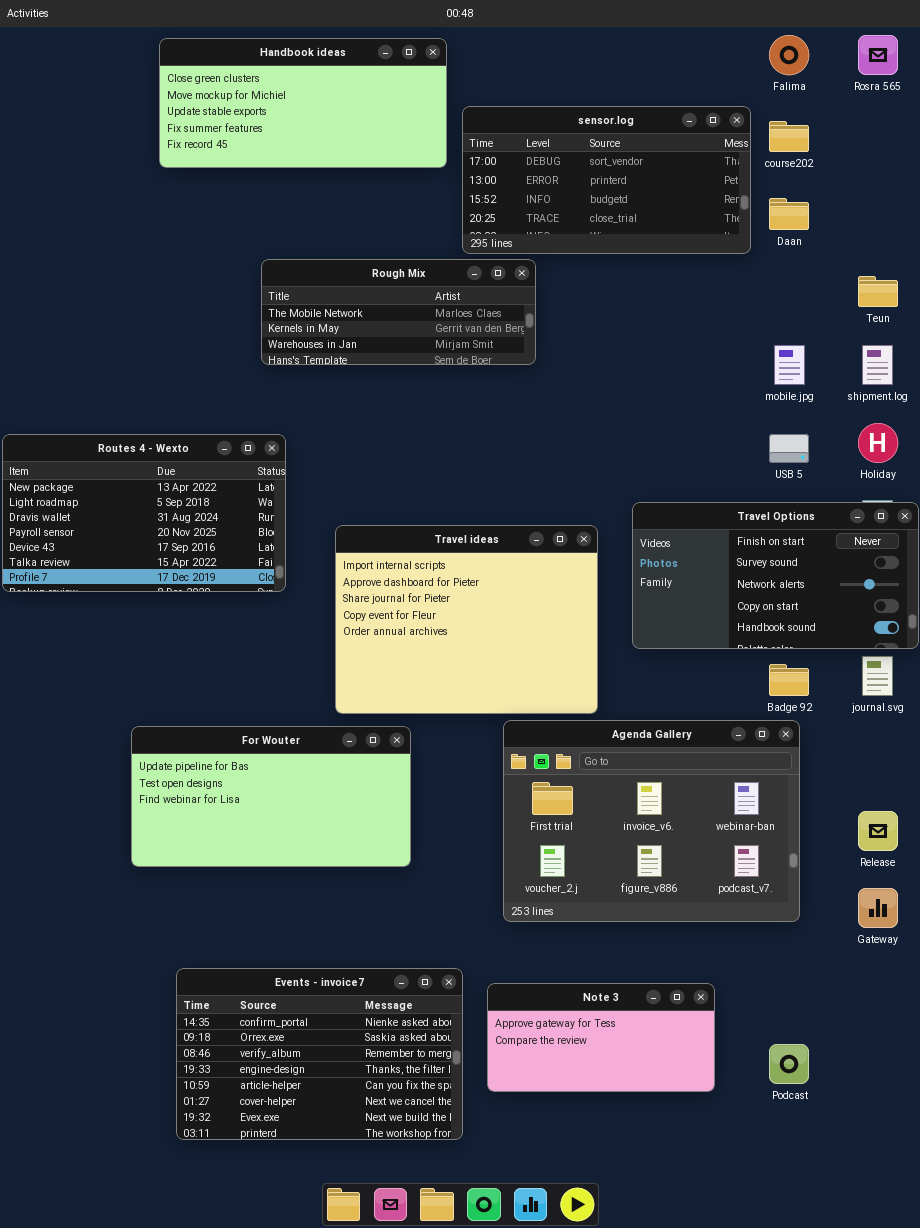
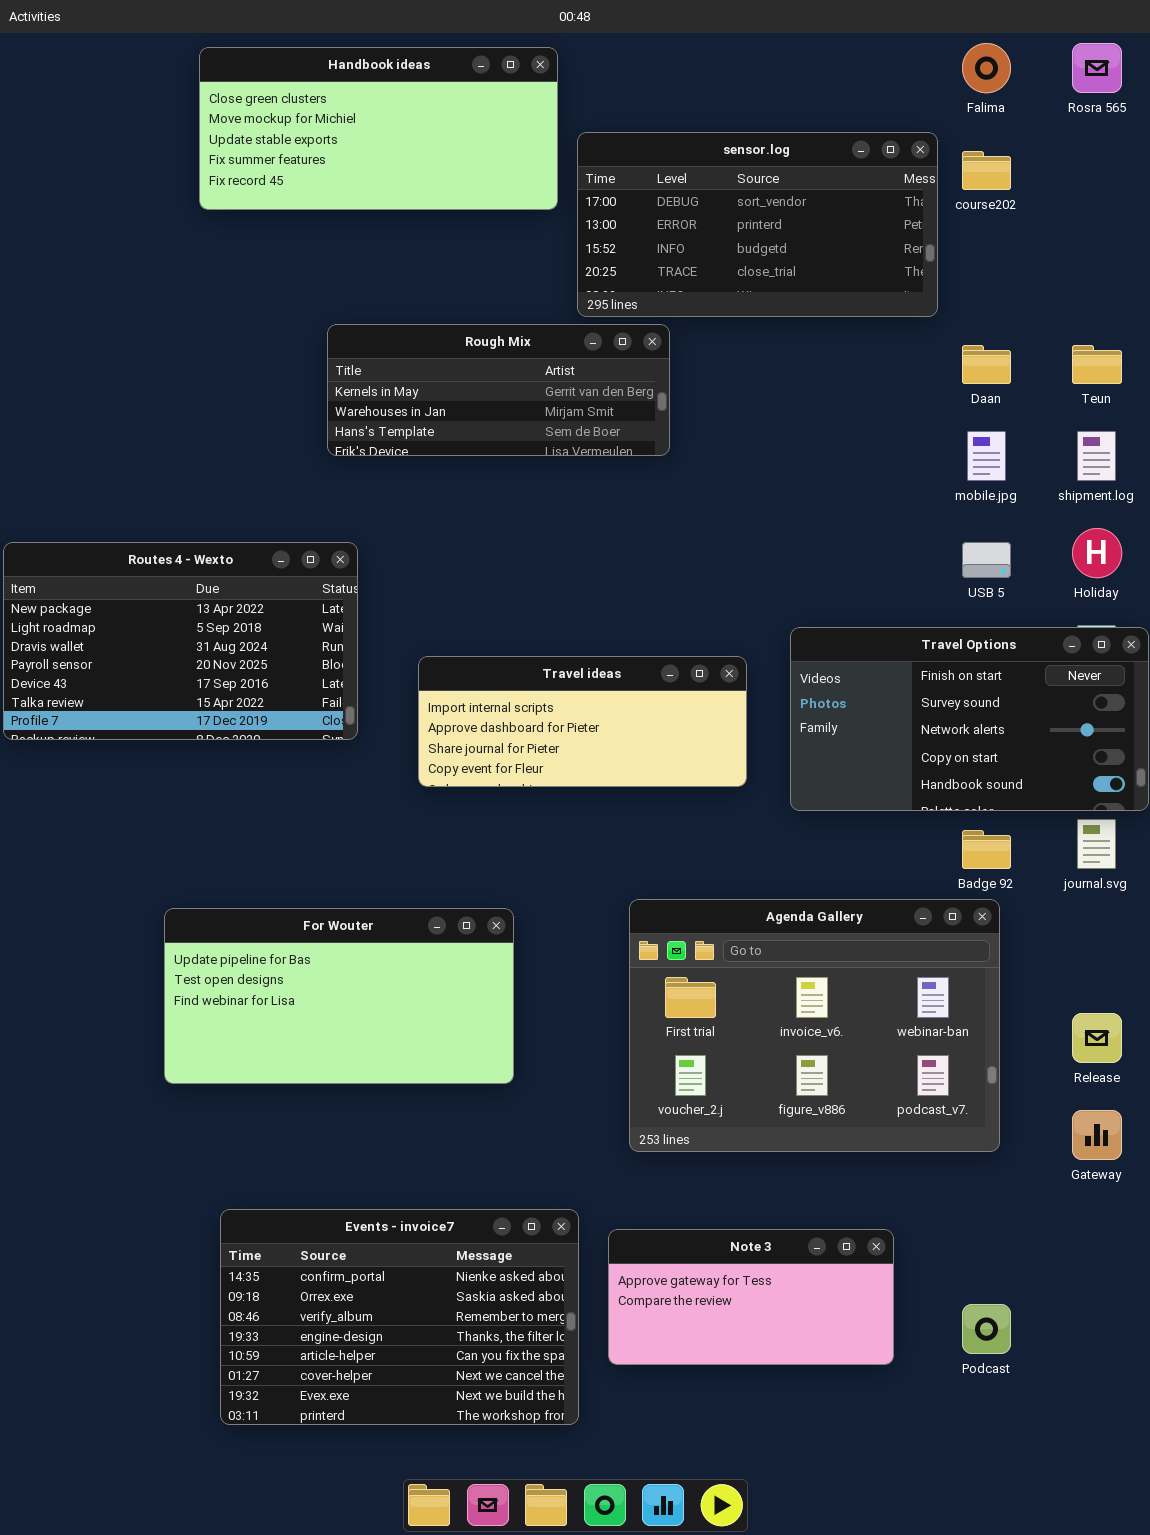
Daan: [769,198,809,230] -> [962,345,1011,384], moved
Rough Mix: [261,259,536,365] -> [327,324,670,456], scrolled down 1 row
Travel ideas: [335,525,598,714] -> [418,656,747,787], resized

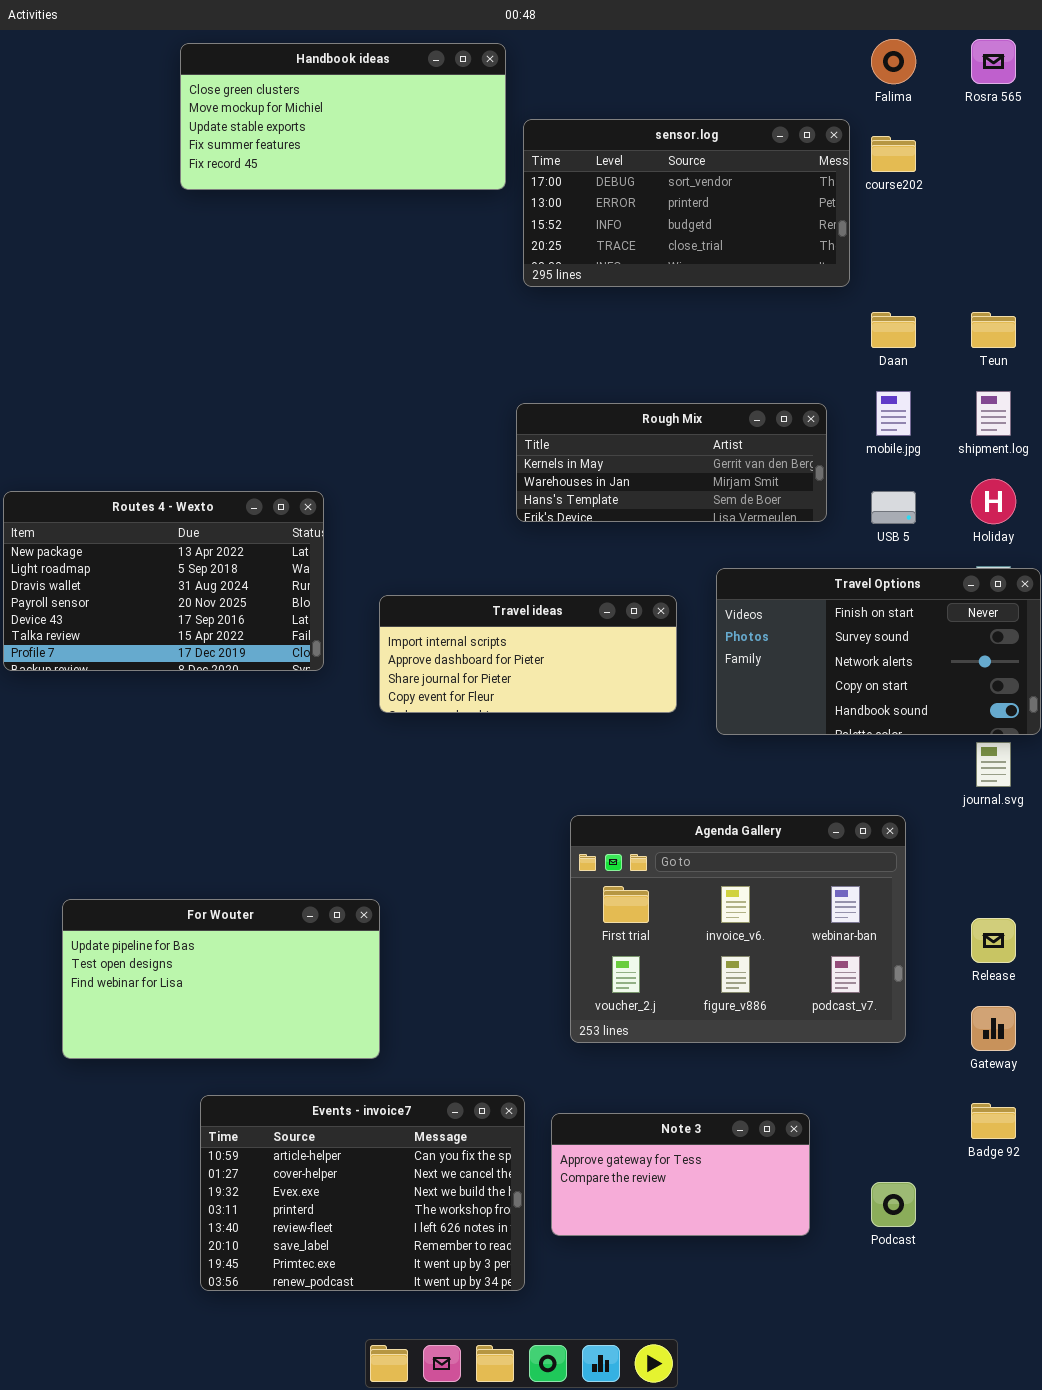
Rough Mix: [327,324,670,456] -> [516,403,827,522], moved
Badge 92: [962,830,1011,869] -> [971,1103,1016,1139], moved
For Wouter: [164,908,514,1084] -> [62,899,380,1059], moved
Events - invoice7: [220,1209,579,1425] -> [200,1095,525,1291], scrolled down 4 rows

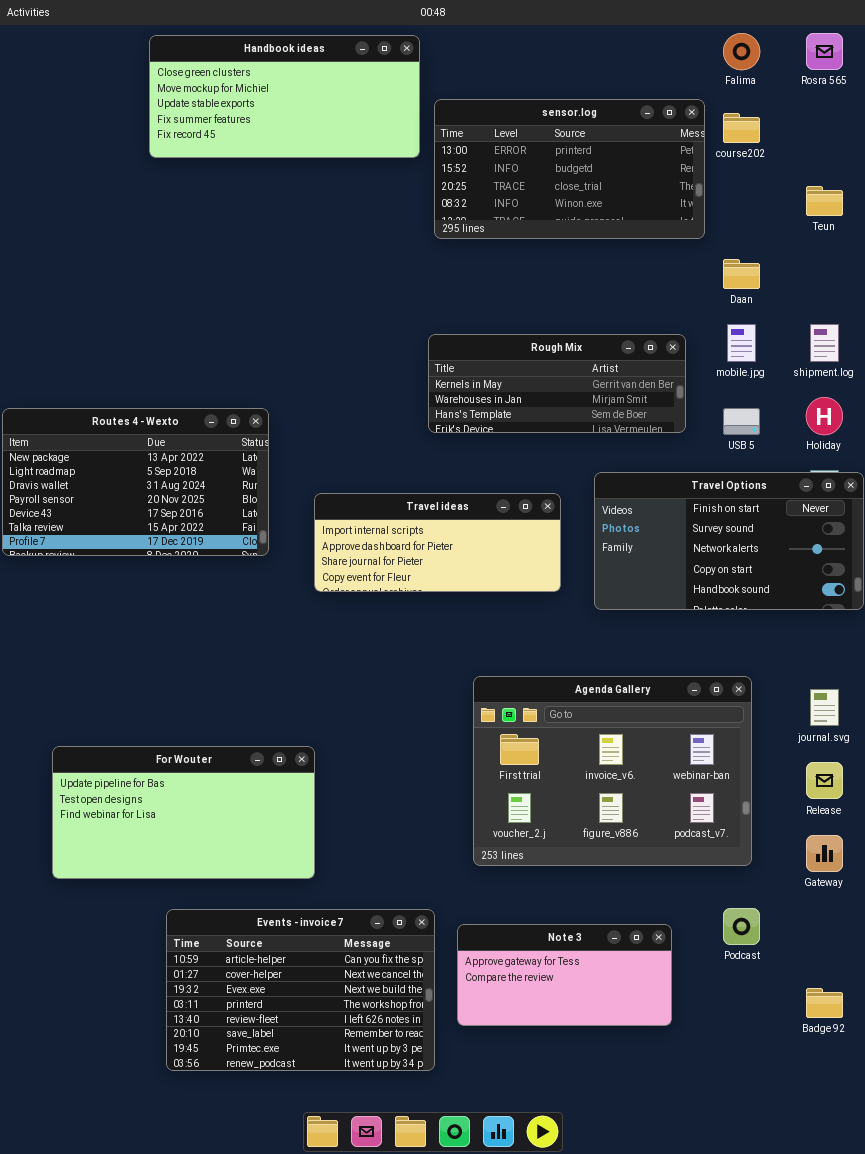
sensor.log: [523,119,850,287] -> [434,99,705,239], scrolled down 1 row
Teun: [971,312,1016,348] -> [806,186,843,216], moved
journal.svg: [976,742,1011,787] -> [810,689,839,726], moved
Badge 92: [971,1103,1016,1139] -> [806,988,843,1018], moved
Podcast: [871,1182,916,1227] -> [723,908,760,945], moved

